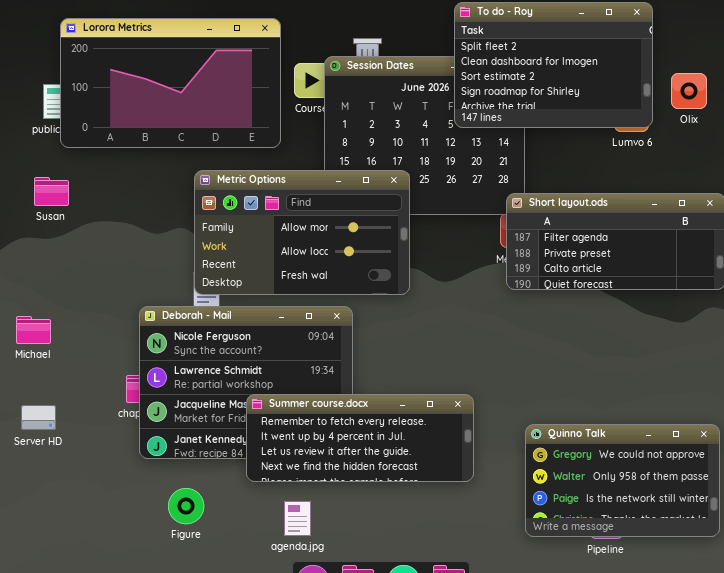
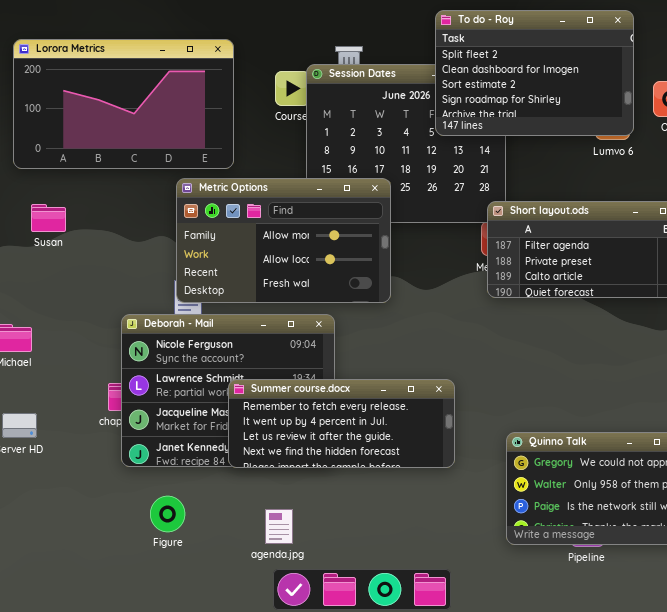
Lorora Metrics: [60,18,281,148] -> [13,39,234,169], moved
Susan: [34,177,69,206] -> [31,204,66,232], moved
Summer course.docx: [246,394,474,482] -> [228,379,455,468], moved

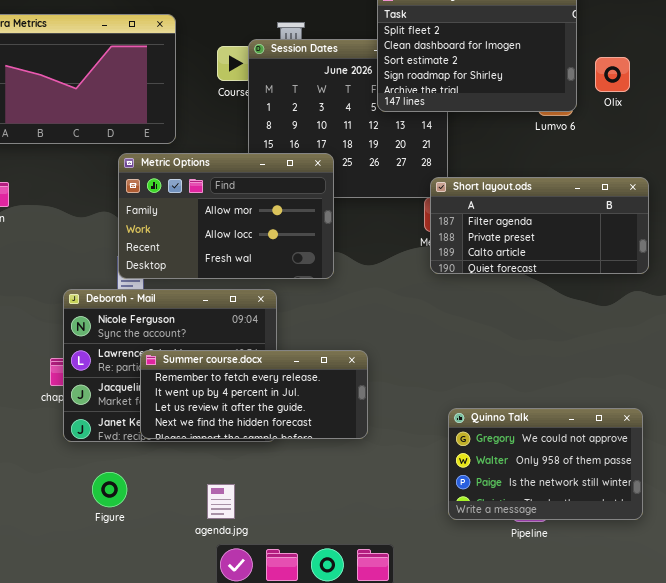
Summer course.docx: [228,379,455,468] -> [140,350,368,439], moved

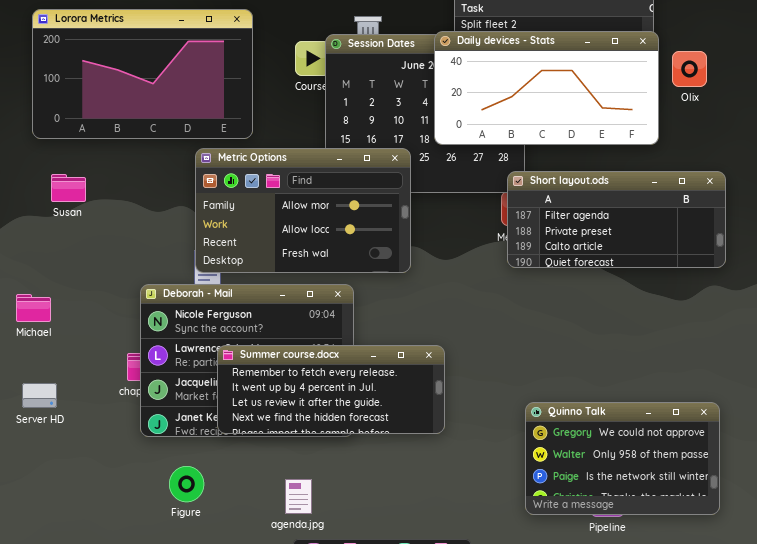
Daily devices - Stats: none -> [434,31,659,145], opened

